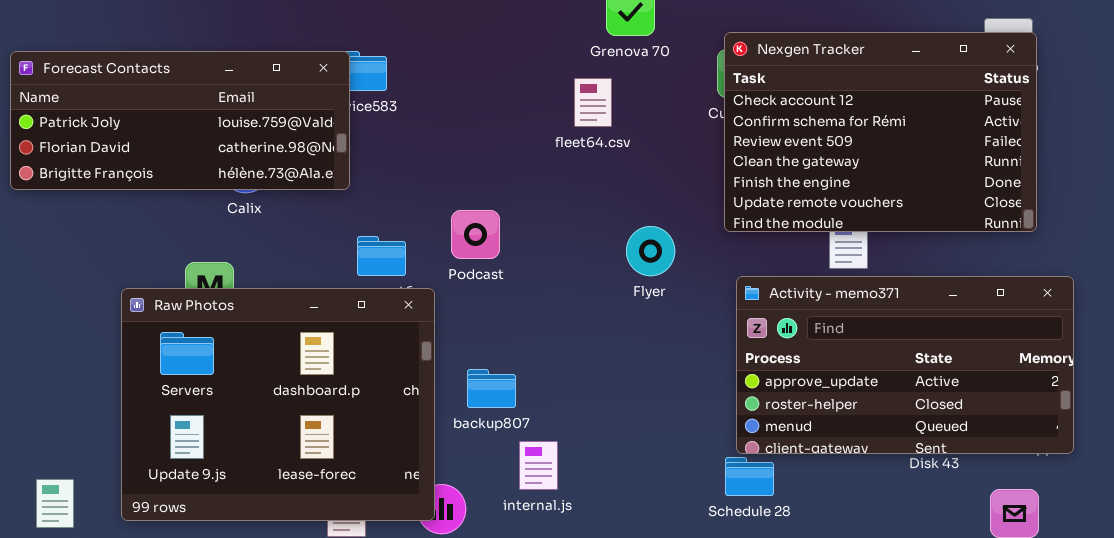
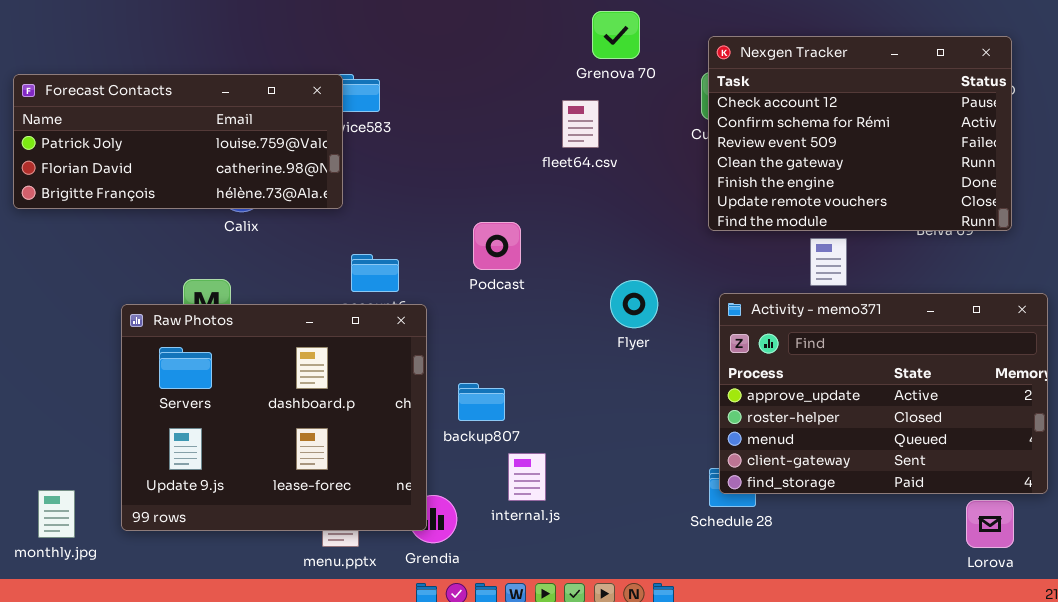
Nexgen Tracker: [724,32,1037,232] -> [708,36,1012,231], moved
Podcast: [451,210,500,259] -> [473,222,521,270], moved
Flyer: [626,226,675,276] -> [610,280,658,328], moved
Activity - memo371: [736,276,1074,454] -> [719,293,1048,494], resized

